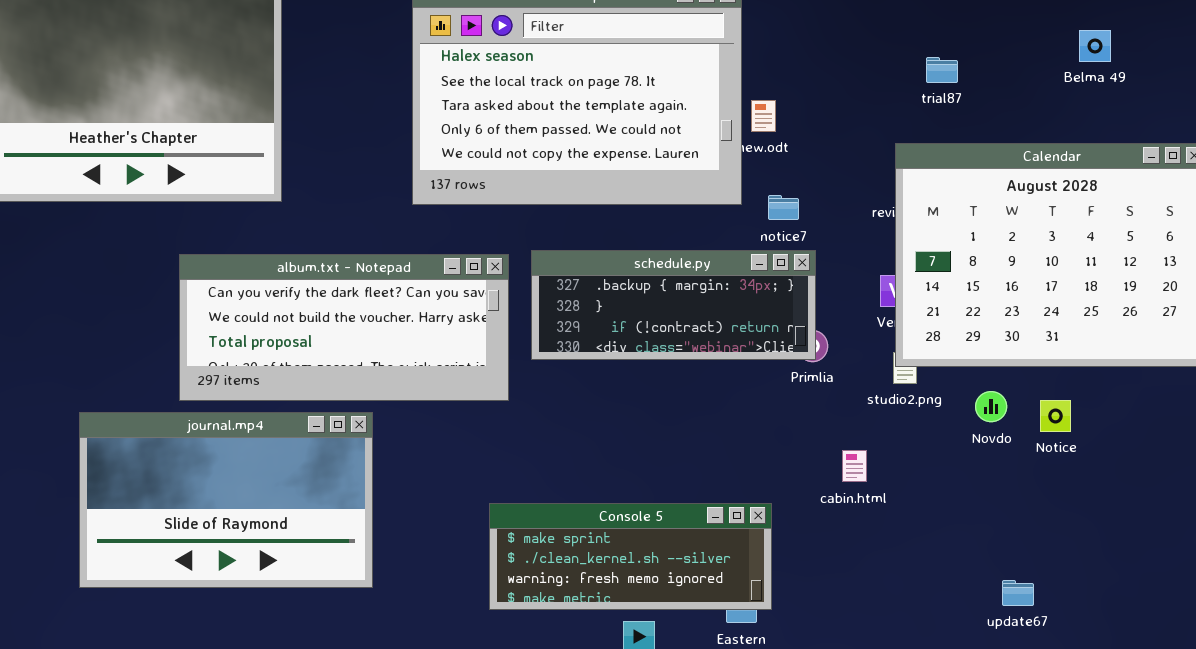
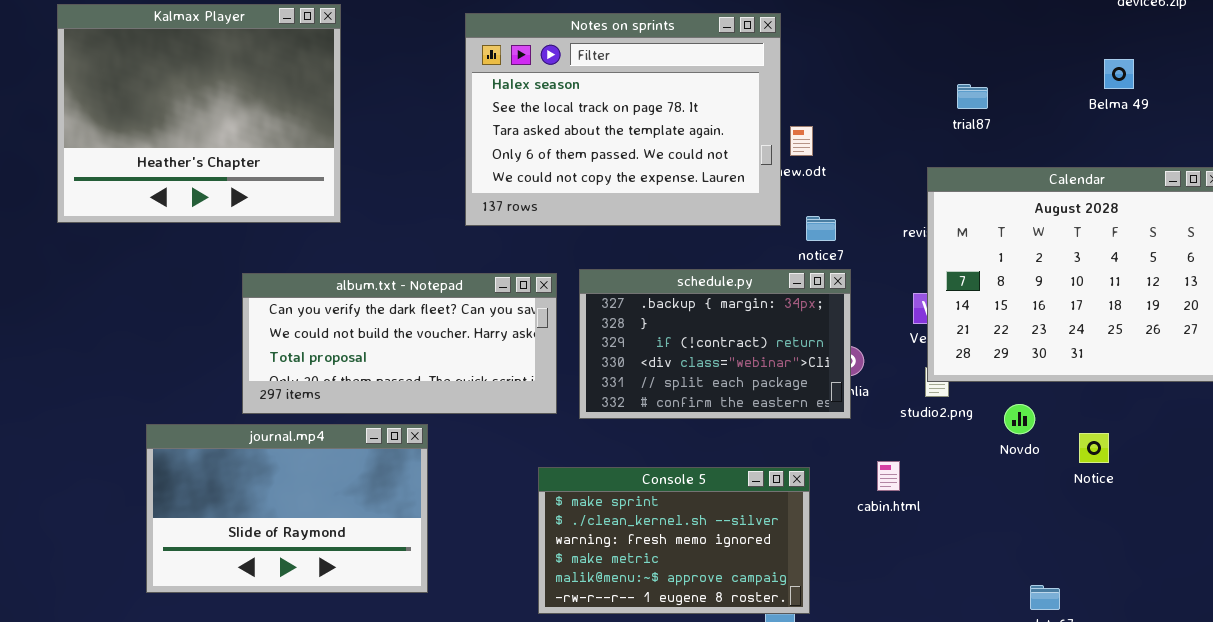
schedule.py: [531,250,816,360] -> [579,269,851,419], resized
Notice: [1040,400,1071,432] -> [1079,433,1109,463], moved
Console 5: [489,503,772,610] -> [538,467,810,614], resized

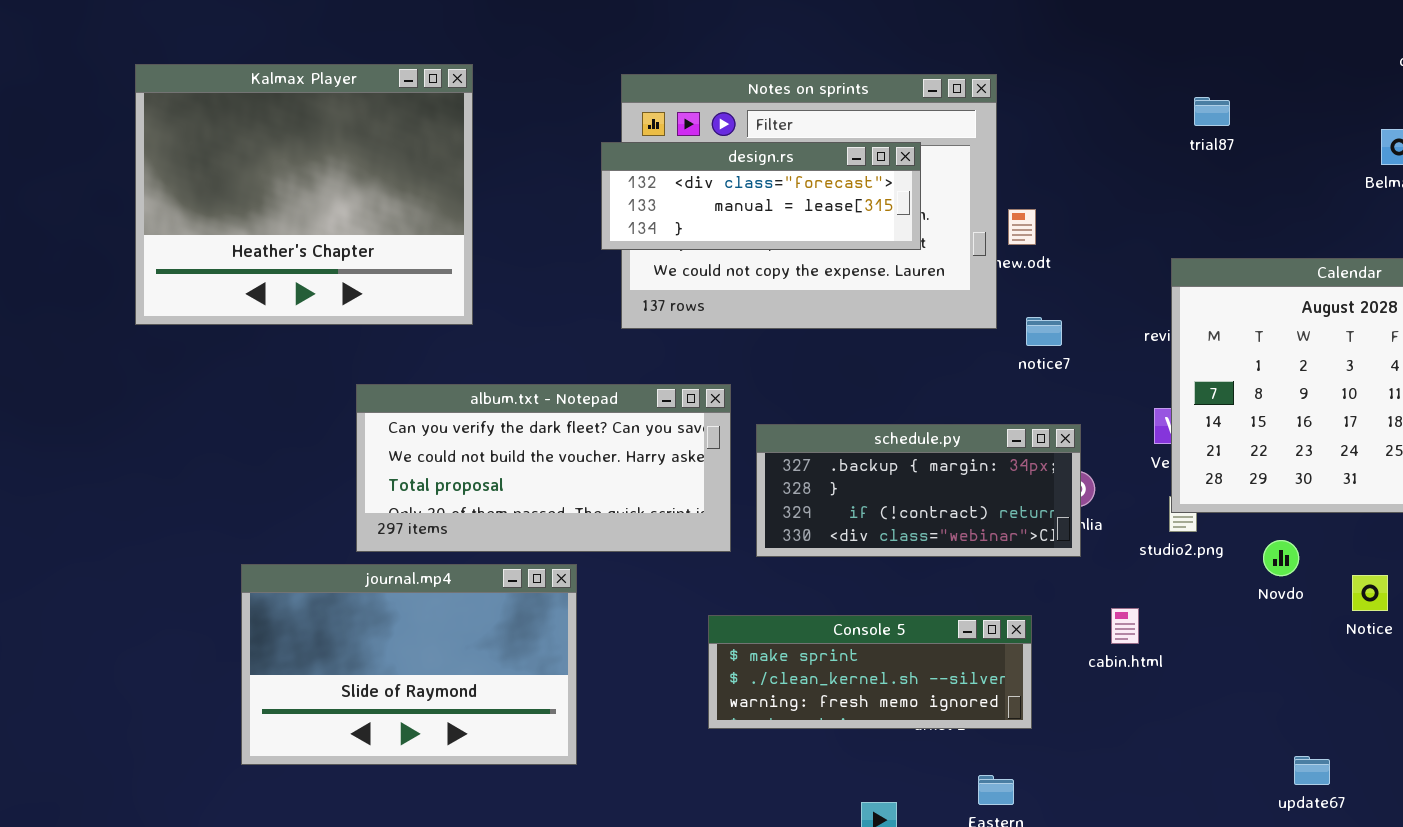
design.rs: none -> [601,142,921,250], opened
trial87: [957,84,988,109] -> [1194,97,1230,126], moved
schedule.py: [579,269,851,419] -> [756,424,1081,557], resized
Console 5: [538,467,810,614] -> [708,615,1032,729], resized

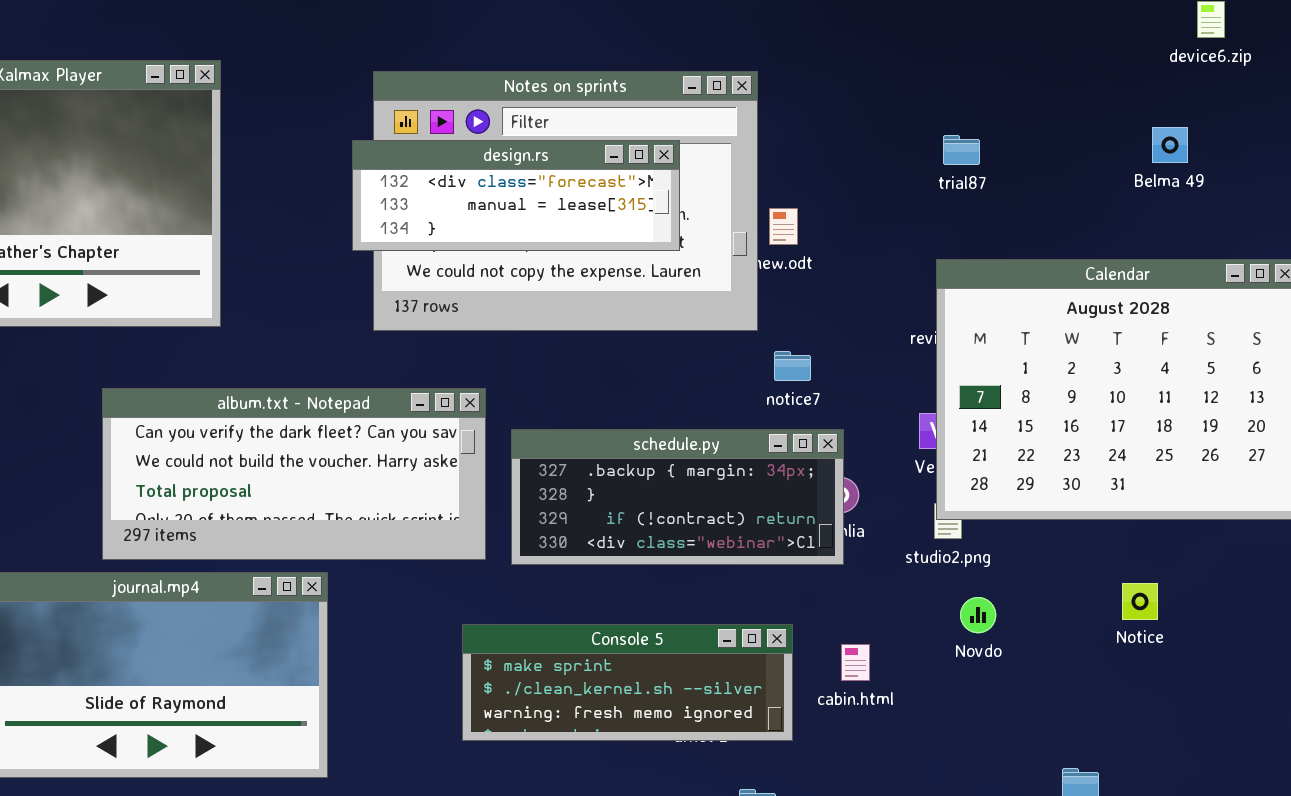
trial87: [1194,97,1230,126] -> [943,135,980,165], moved
notice7: [1026,317,1062,346] -> [774,351,811,381], moved
Novdo: [1263,540,1299,576] -> [960,597,996,633], moved
cabin.html: [1111,608,1139,644] -> [841,644,870,681], moved

